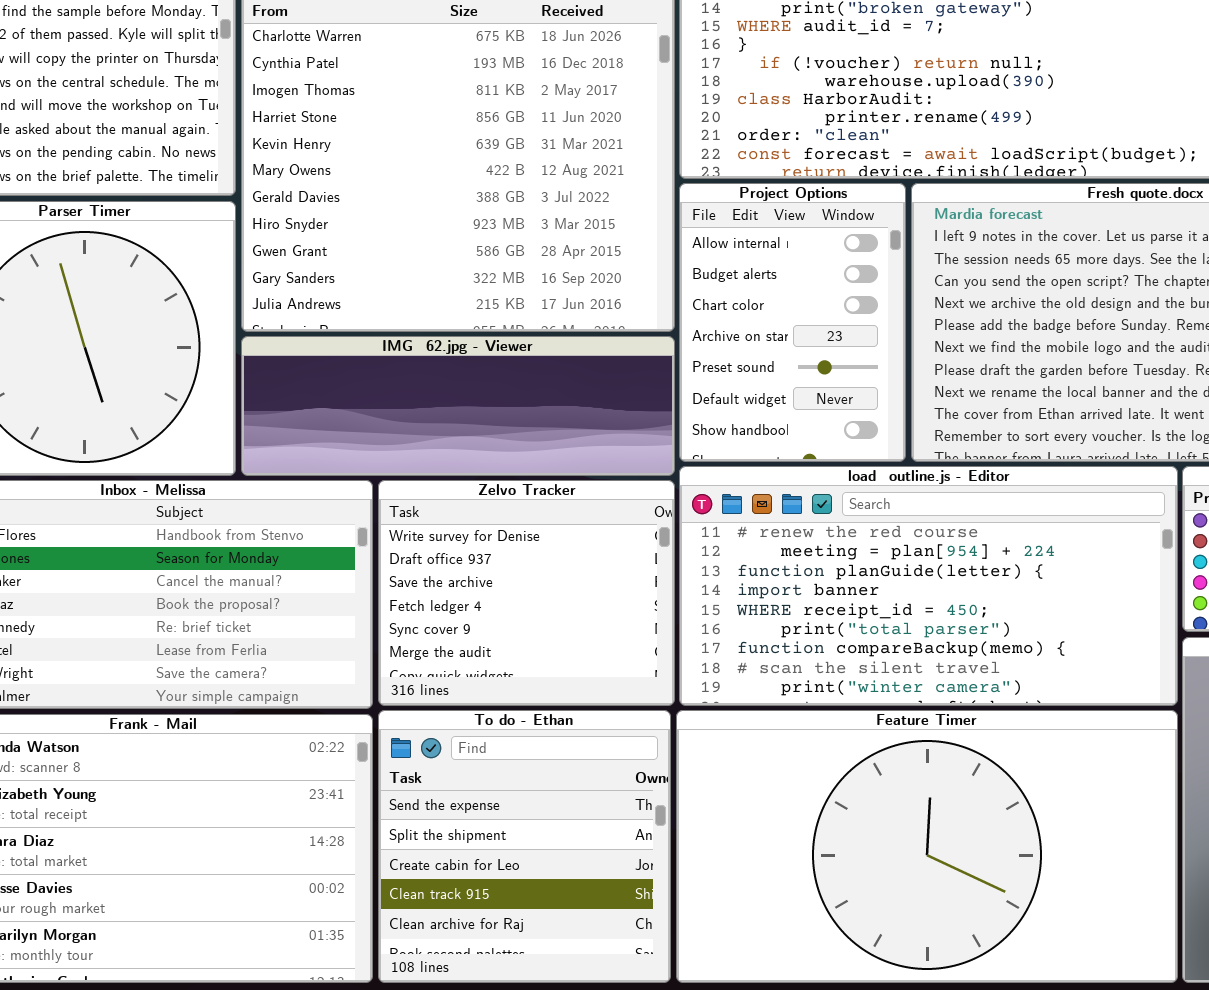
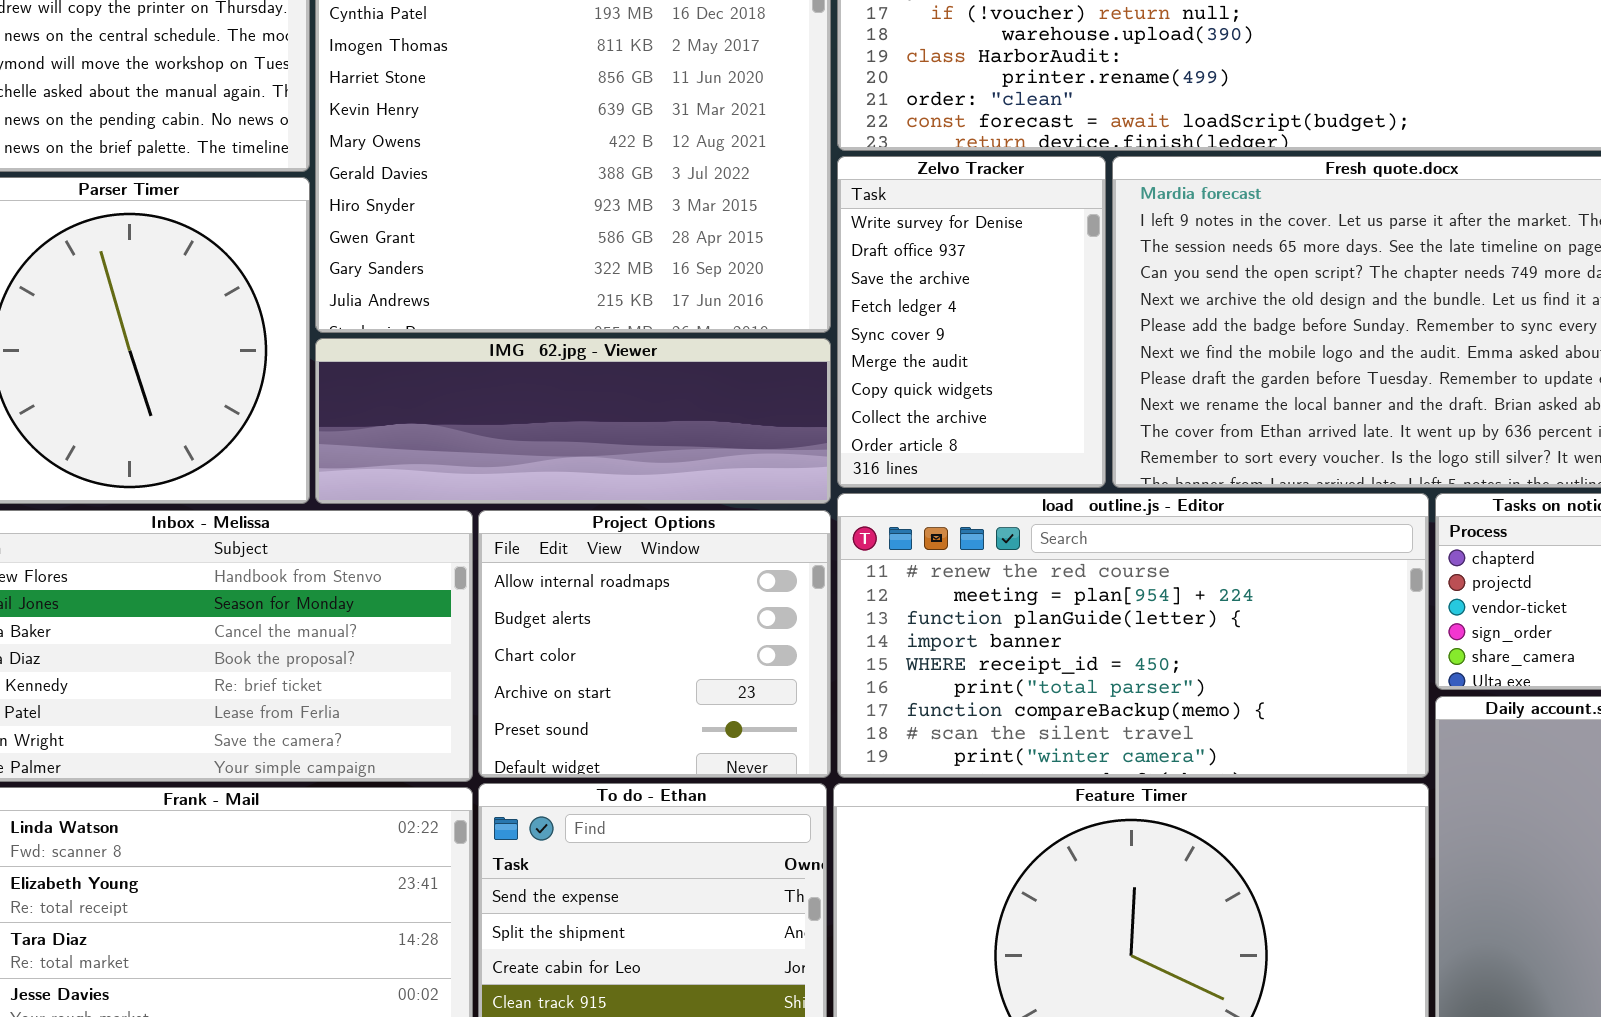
Project Options: [679,183,906,462] -> [478,510,831,778], moved, resized
Zelvo Tracker: [378,480,675,706] -> [837,156,1106,488], moved, resized

